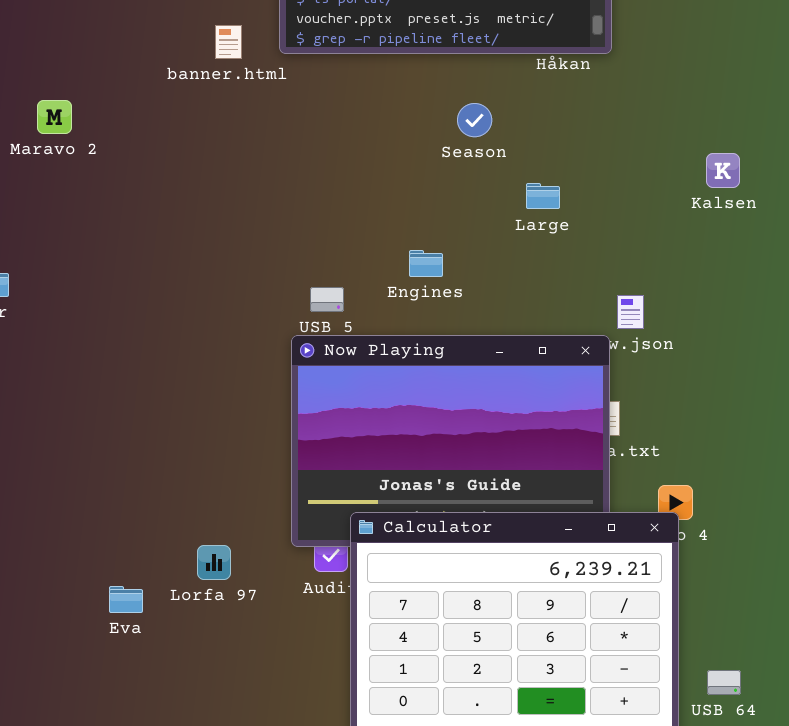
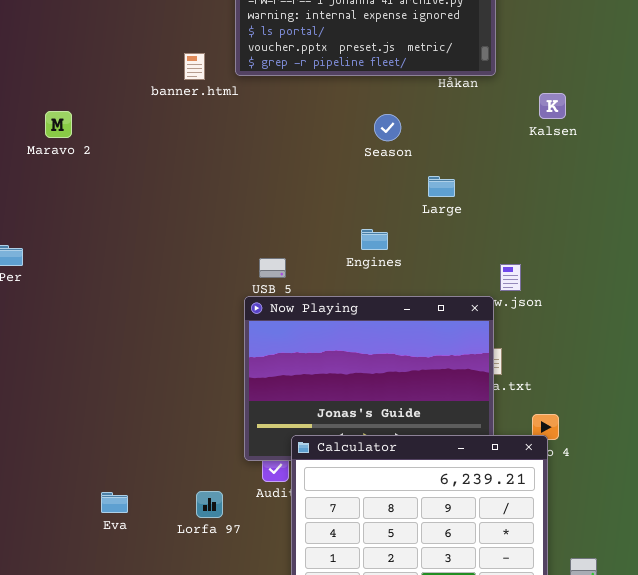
Kalsen: [706,153,740,188] -> [539,93,566,119], moved
Engines: [409,250,443,277] -> [361,229,388,250], moved
Lorfa 97: [197,545,231,580] -> [196,491,223,518], moved

